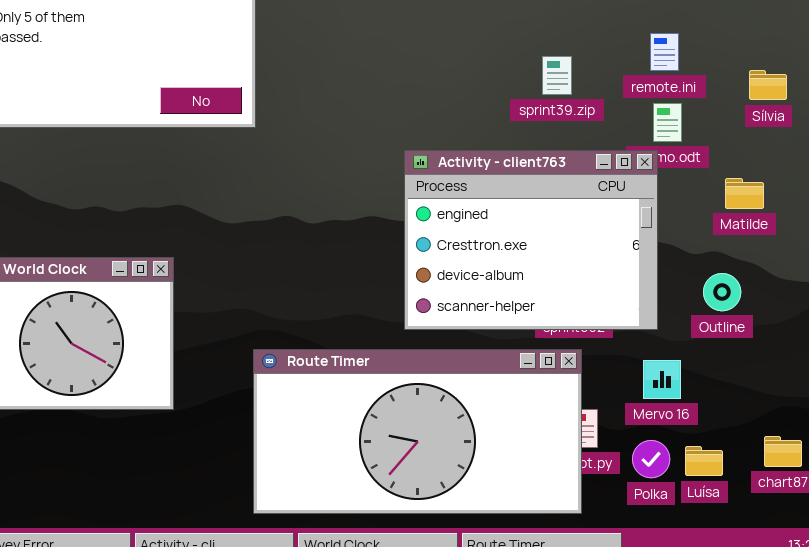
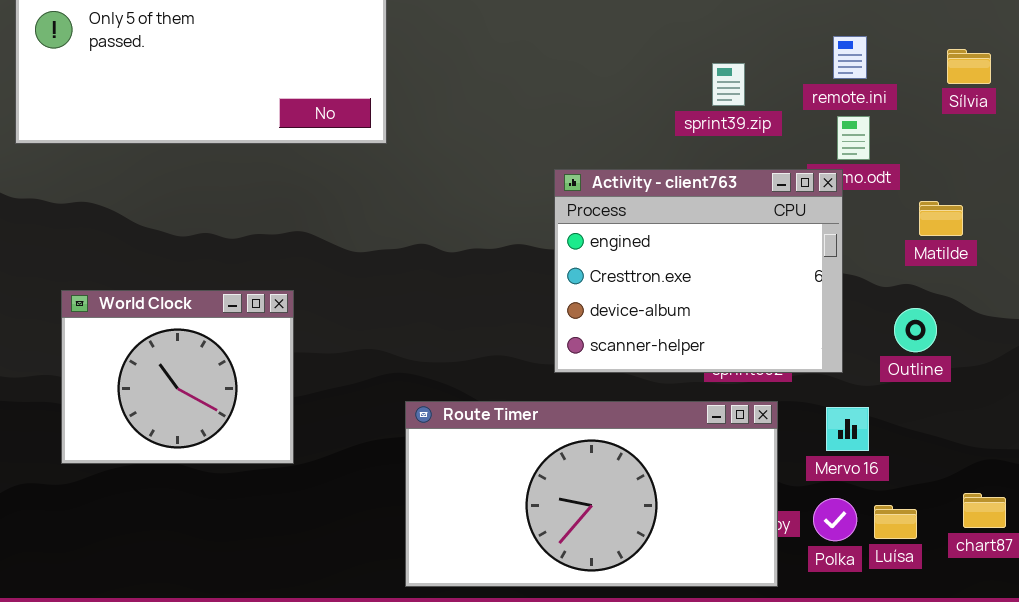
Sílvia: [749,70,787,100] -> [947,49,991,84], moved
Route Timer: [253,349,582,514] -> [405,401,778,587], moved

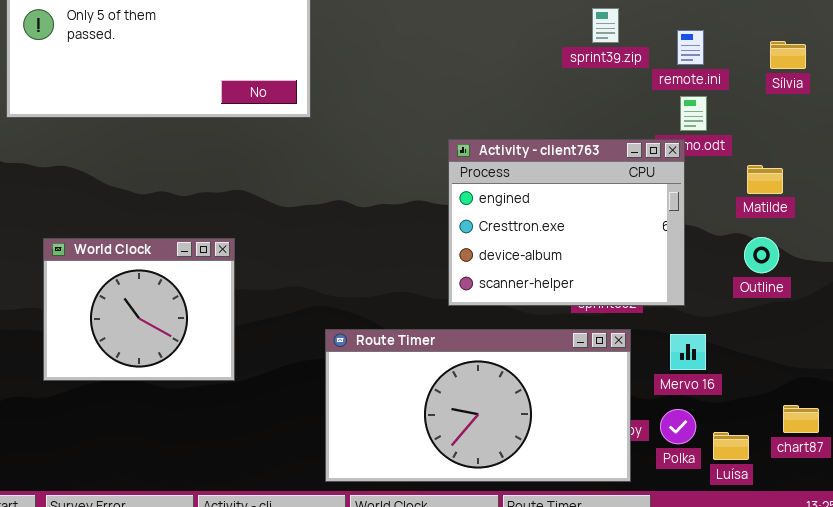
sprint39.zip: [712,63,745,106] -> [592,8,619,43], moved
Outline: [894,308,937,352] -> [744,237,779,273], moved
Luísa: [874,505,917,539] -> [713,432,749,460], moved

